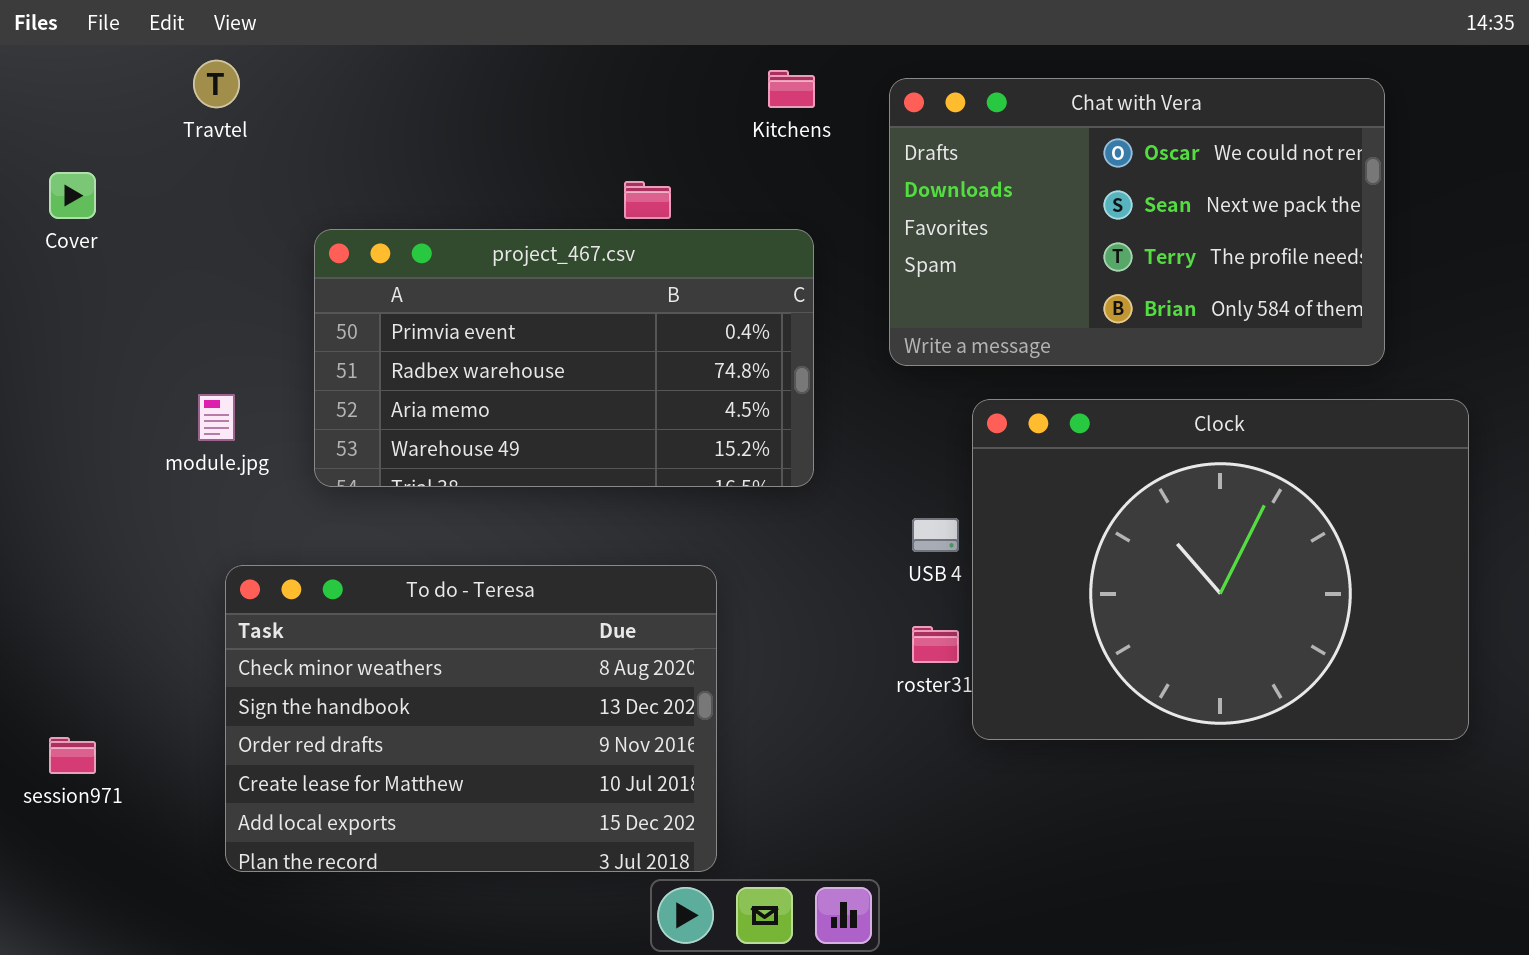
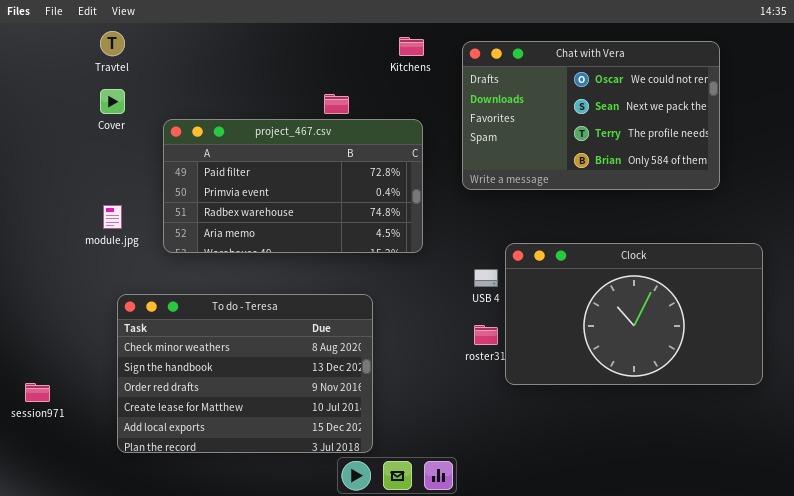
Cover: [49,172,96,219] -> [100,89,125,114], moved
project_467.csv: [314,229,814,487] -> [163,119,423,253], scrolled up 1 row
Clock: [972,399,1469,740] -> [505,243,763,385], resized

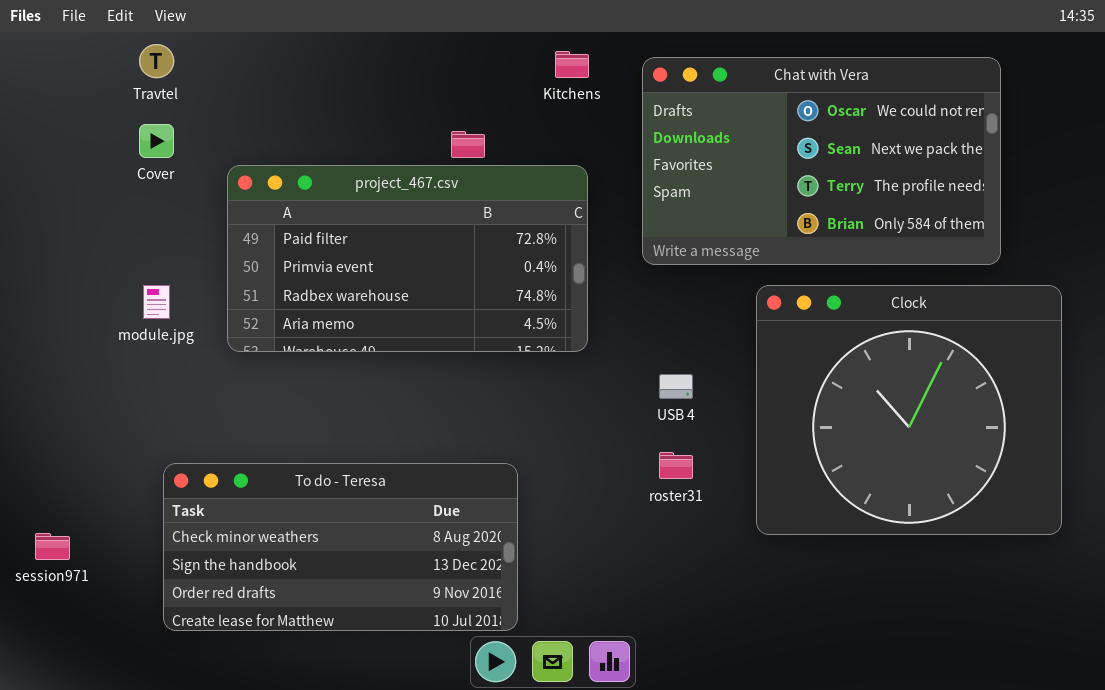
Clock: [505,243,763,385] -> [756,285,1062,535], resized
To do - Teresa: [117,294,373,453] -> [163,463,518,631], resized

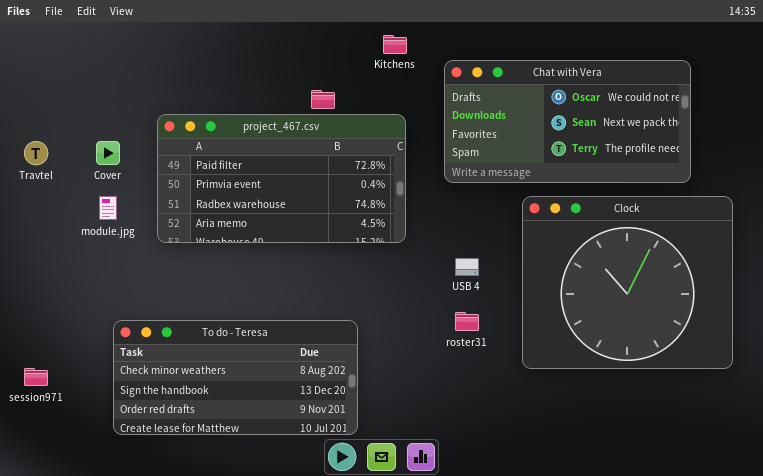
Travtel: [139,44,174,78] -> [24,141,48,165], moved
Chat with Vera: [642,57,1001,265] -> [444,60,691,183], resized
Cover: [139,124,174,158] -> [96,141,120,165], moved

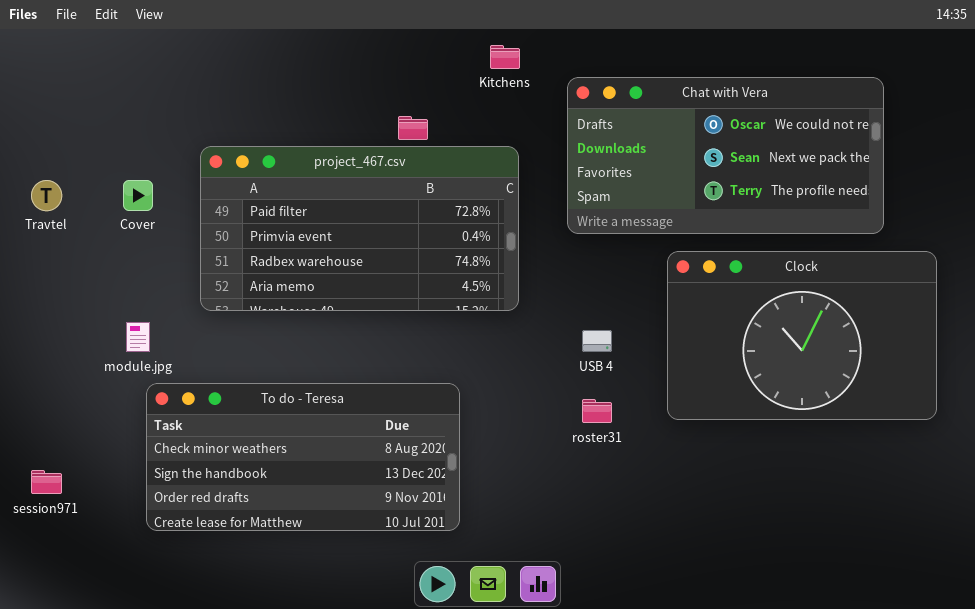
module.jpg: [99,196,117,220] -> [126,322,150,352], moved
Clock: [522,196,733,369] -> [667,251,937,420], resized
To do - Teresa: [113,320,358,435] -> [146,383,460,531], moved

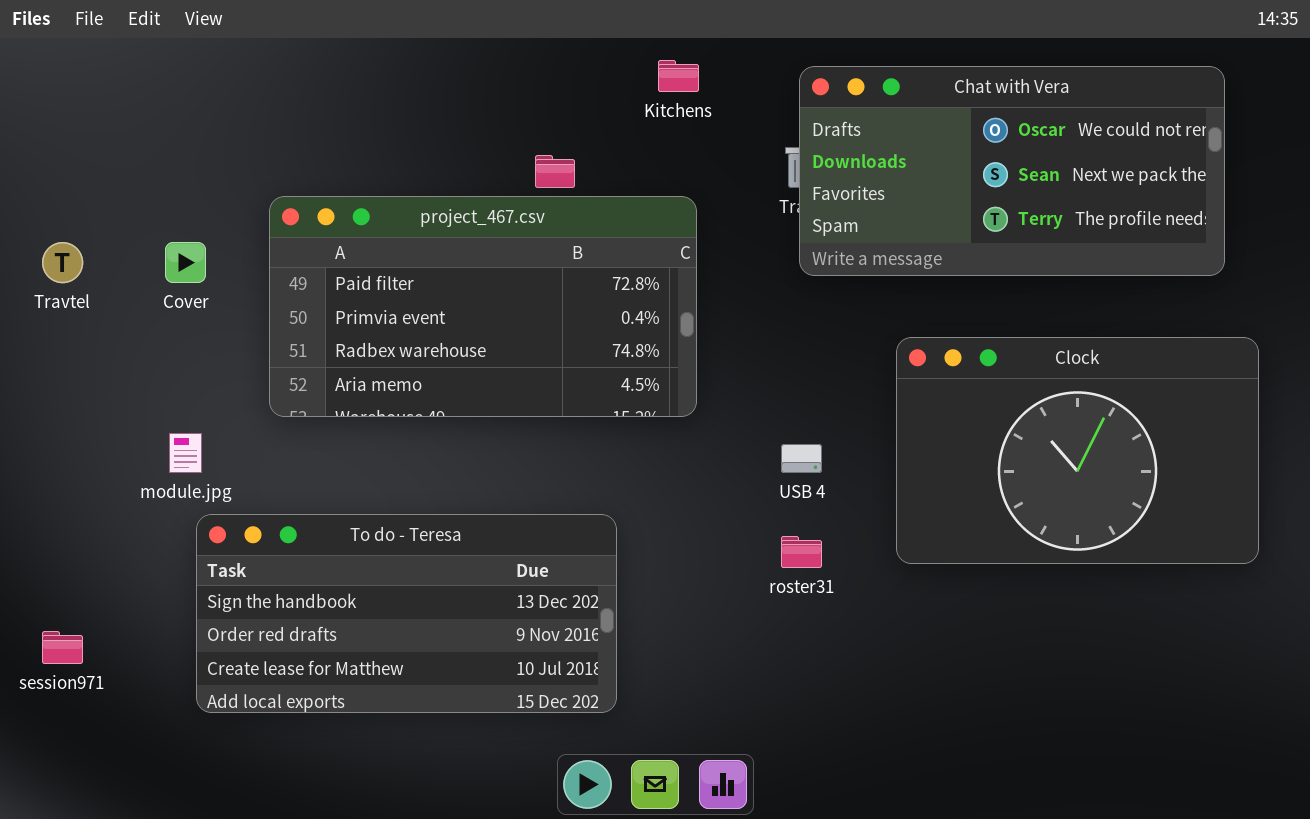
Chat with Vera: [567,77,884,234] -> [799,66,1225,276], moved
To do - Teresa: [146,383,460,531] -> [196,514,617,713], scrolled down 1 row

